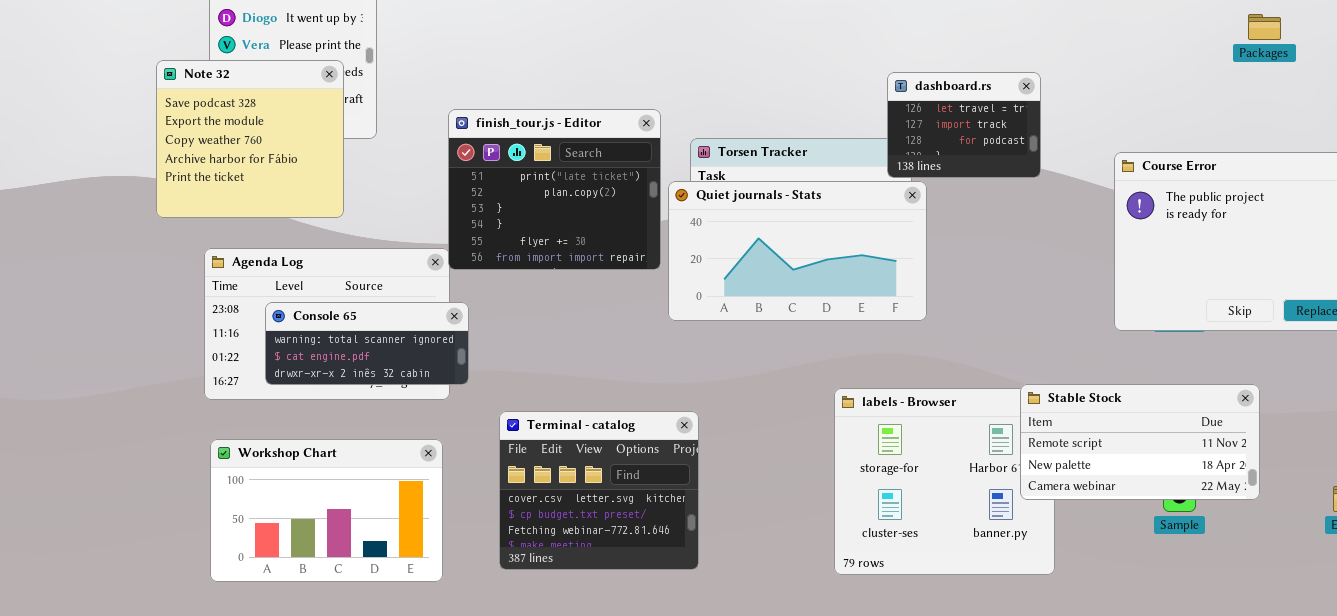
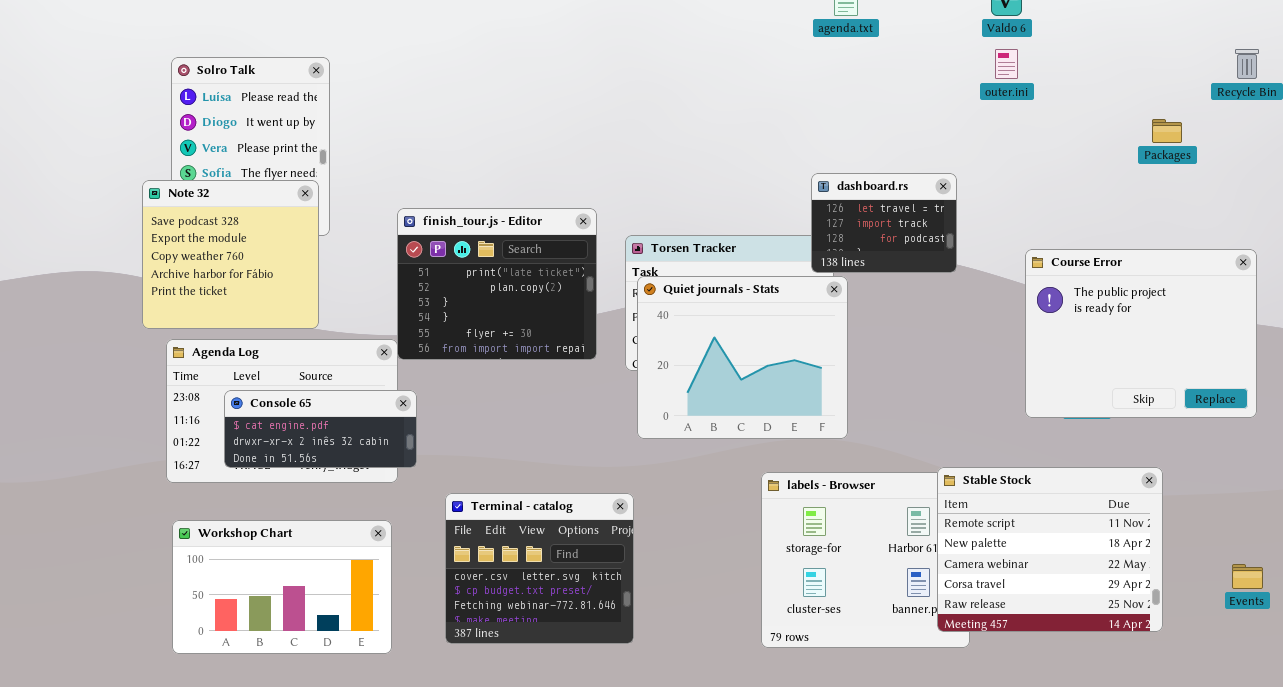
Note 32: [156,60,344,218] -> [142,180,319,329], moved
Quiet journals - Stats: [668,181,927,321] -> [637,276,848,439], resized
Console 65: [265,302,469,385] -> [224,390,417,468], scrolled down 1 row
Stable Stock: [1020,384,1260,500] -> [937,467,1163,632], resized

